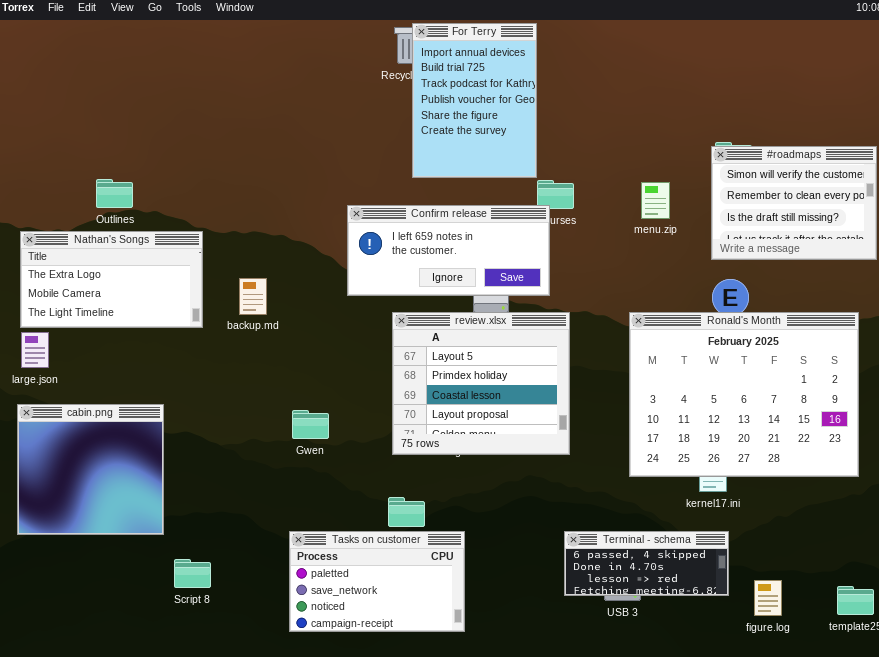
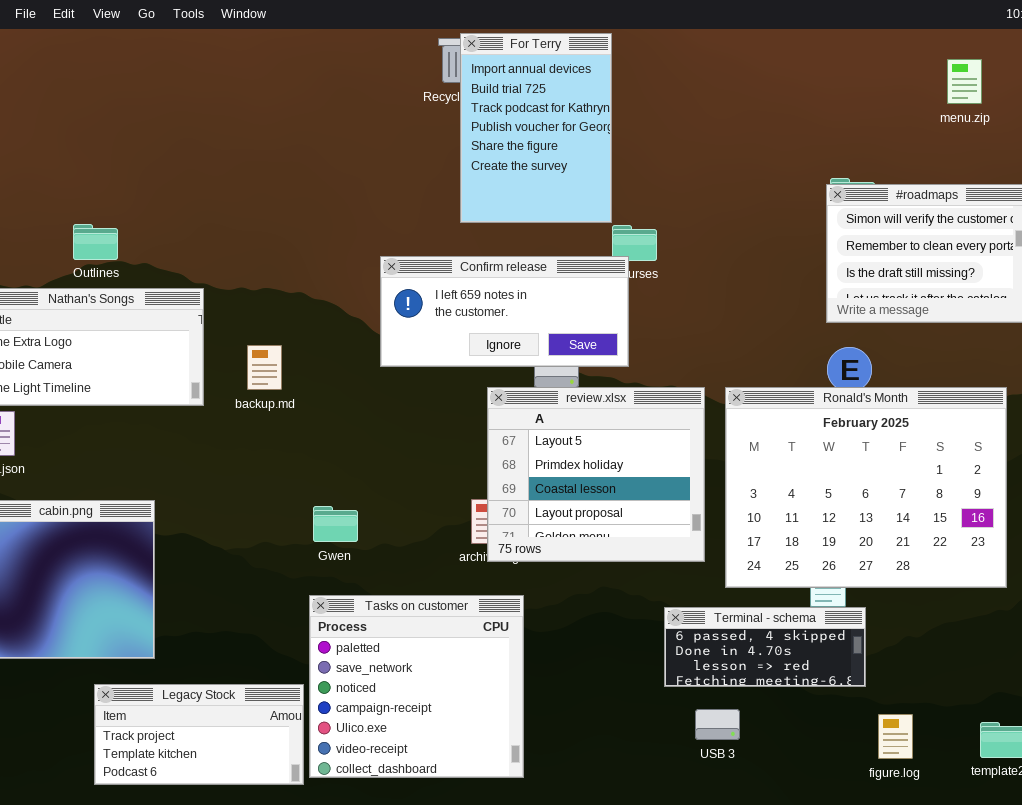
menu.zip: [641,182,670,219] -> [947,59,982,104], moved
review.xlsx: [392,312,570,455] -> [487,387,705,562], moved
Terminal - schema: [564,531,729,596] -> [664,607,866,687], moved
Tasks on customer: [289,531,465,632] -> [309,595,524,778], resized
Legacy Stock: none -> [94,684,304,785], opened

